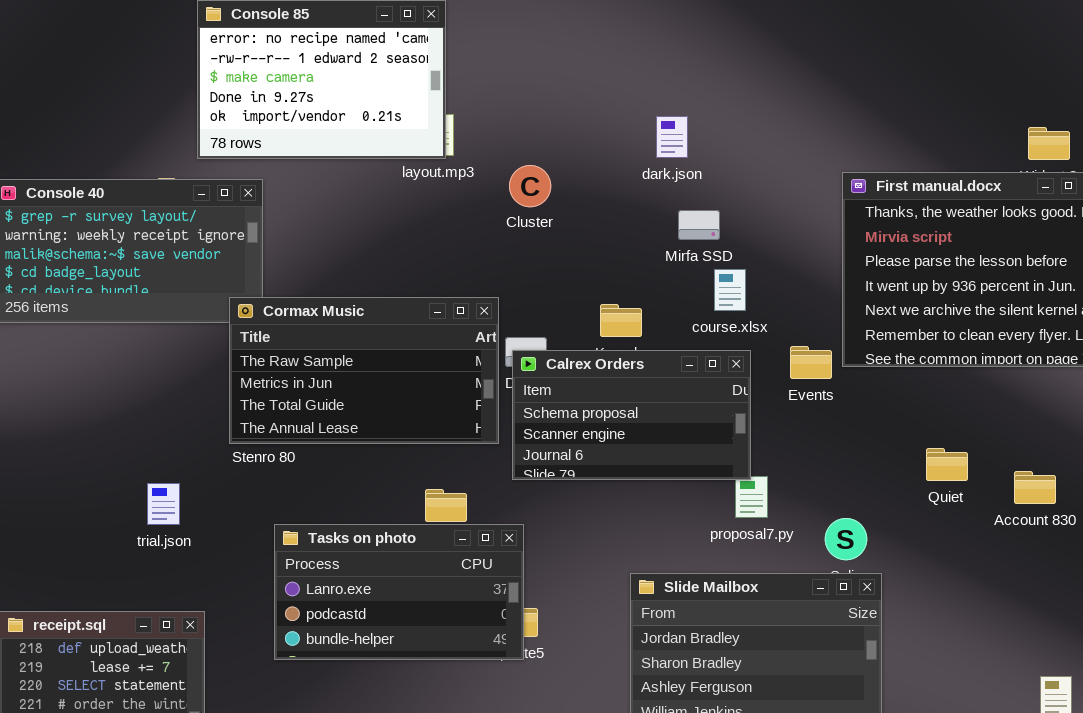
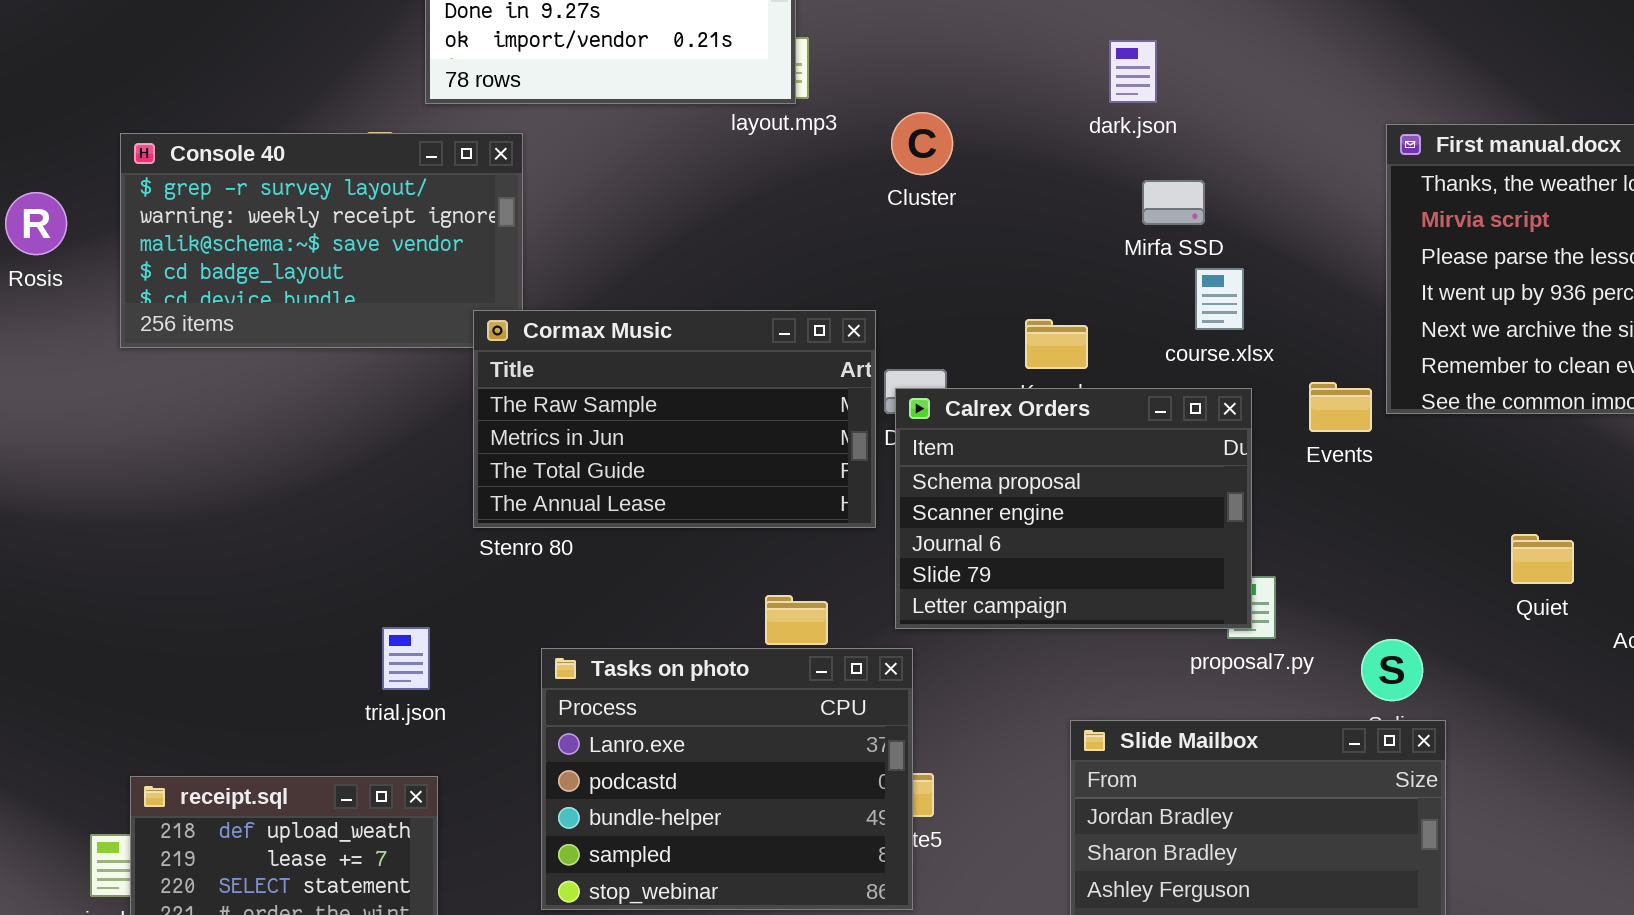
Calrex Orders: [512,350,751,480] -> [895,388,1252,629], resized
trial.json: [147,483,180,525] -> [382,627,430,690], moved
Tasks on photo: [274,524,524,660] -> [541,648,913,910], resized

